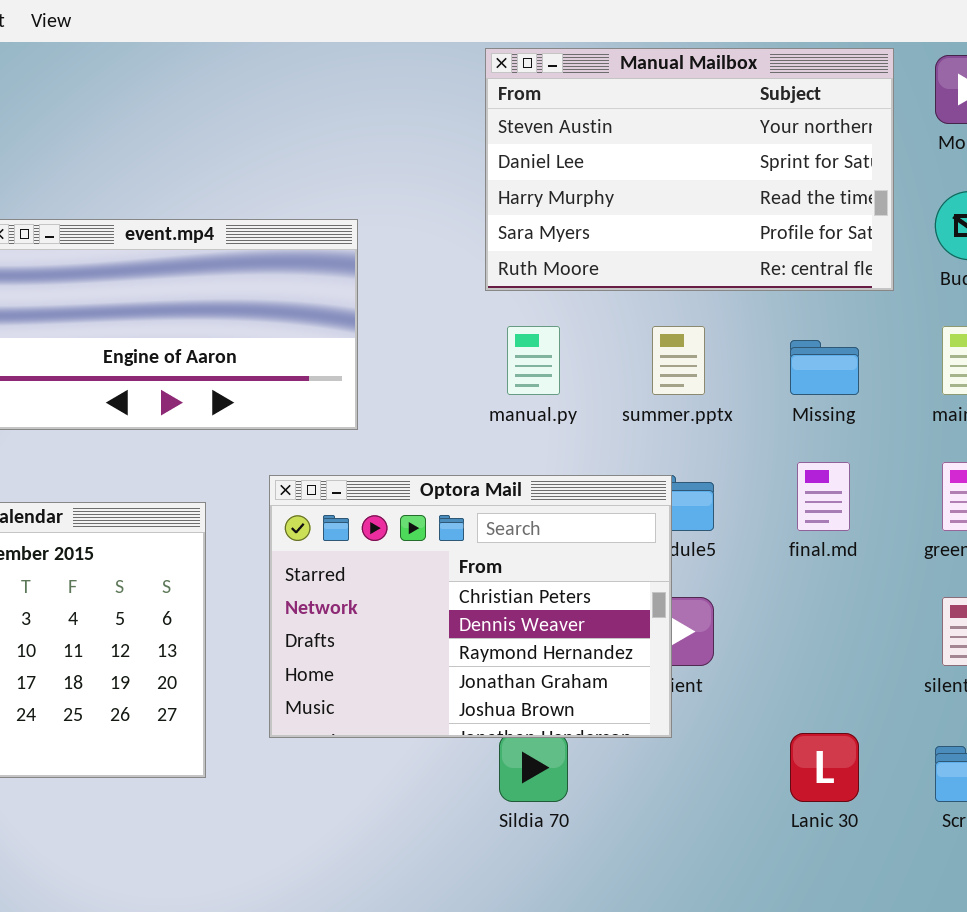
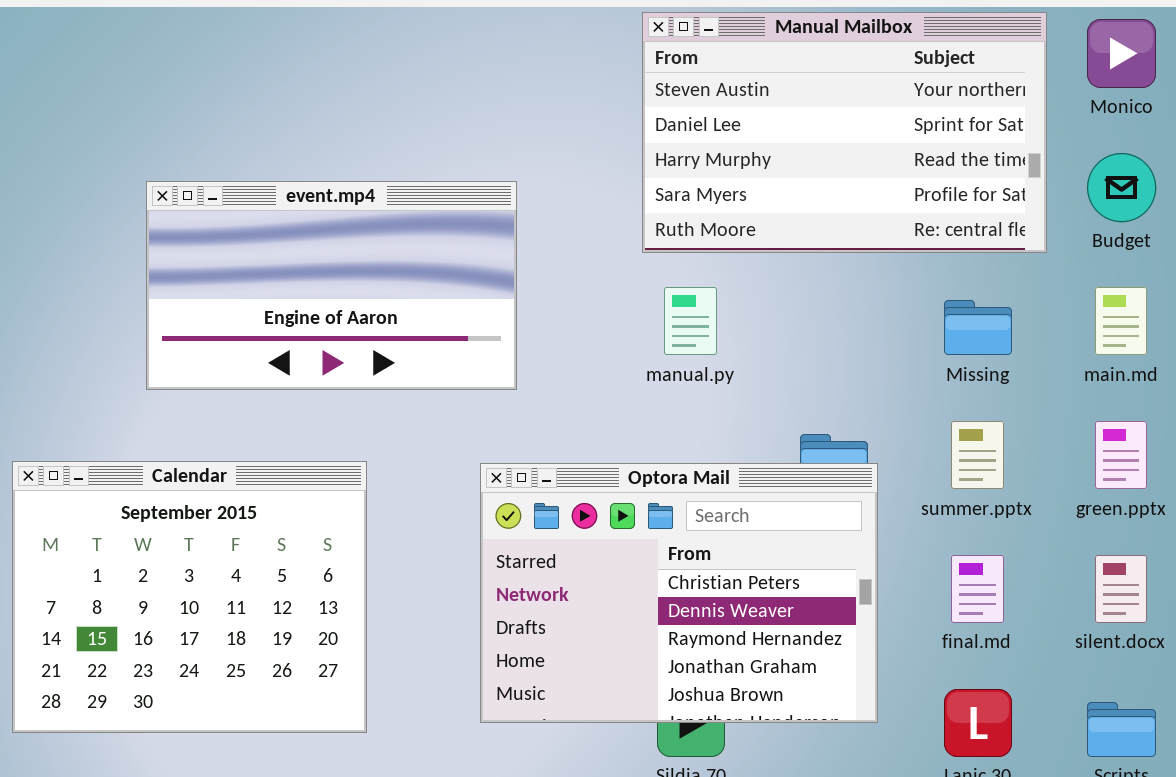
summer.pptx: [652,326,705,395] -> [951,421,1004,489], moved
final.md: [797,462,850,531] -> [951,555,1004,623], moved
Optora Mail: [269,475,672,738] -> [480,463,878,723], moved

